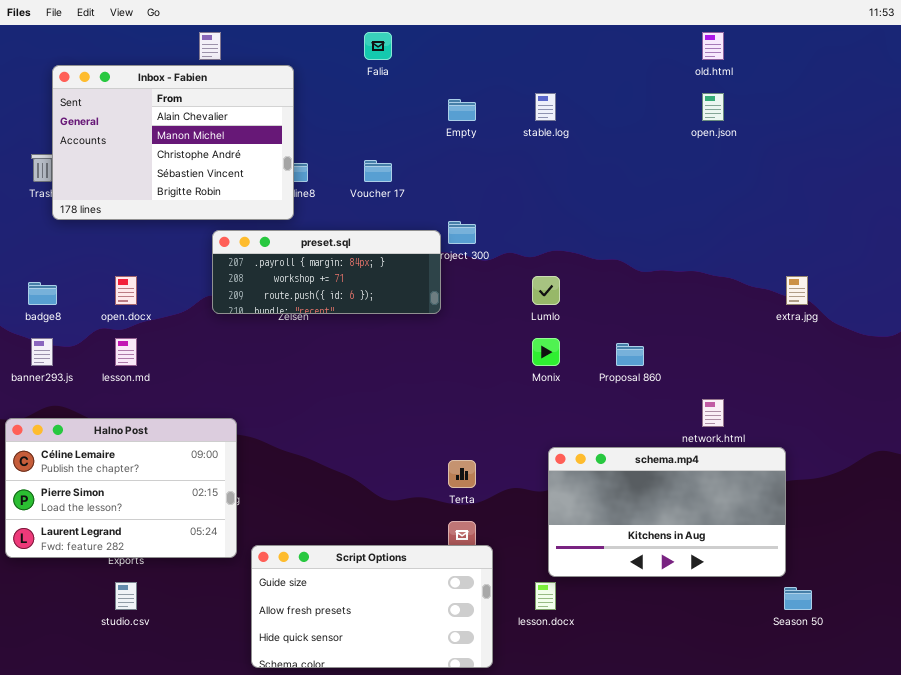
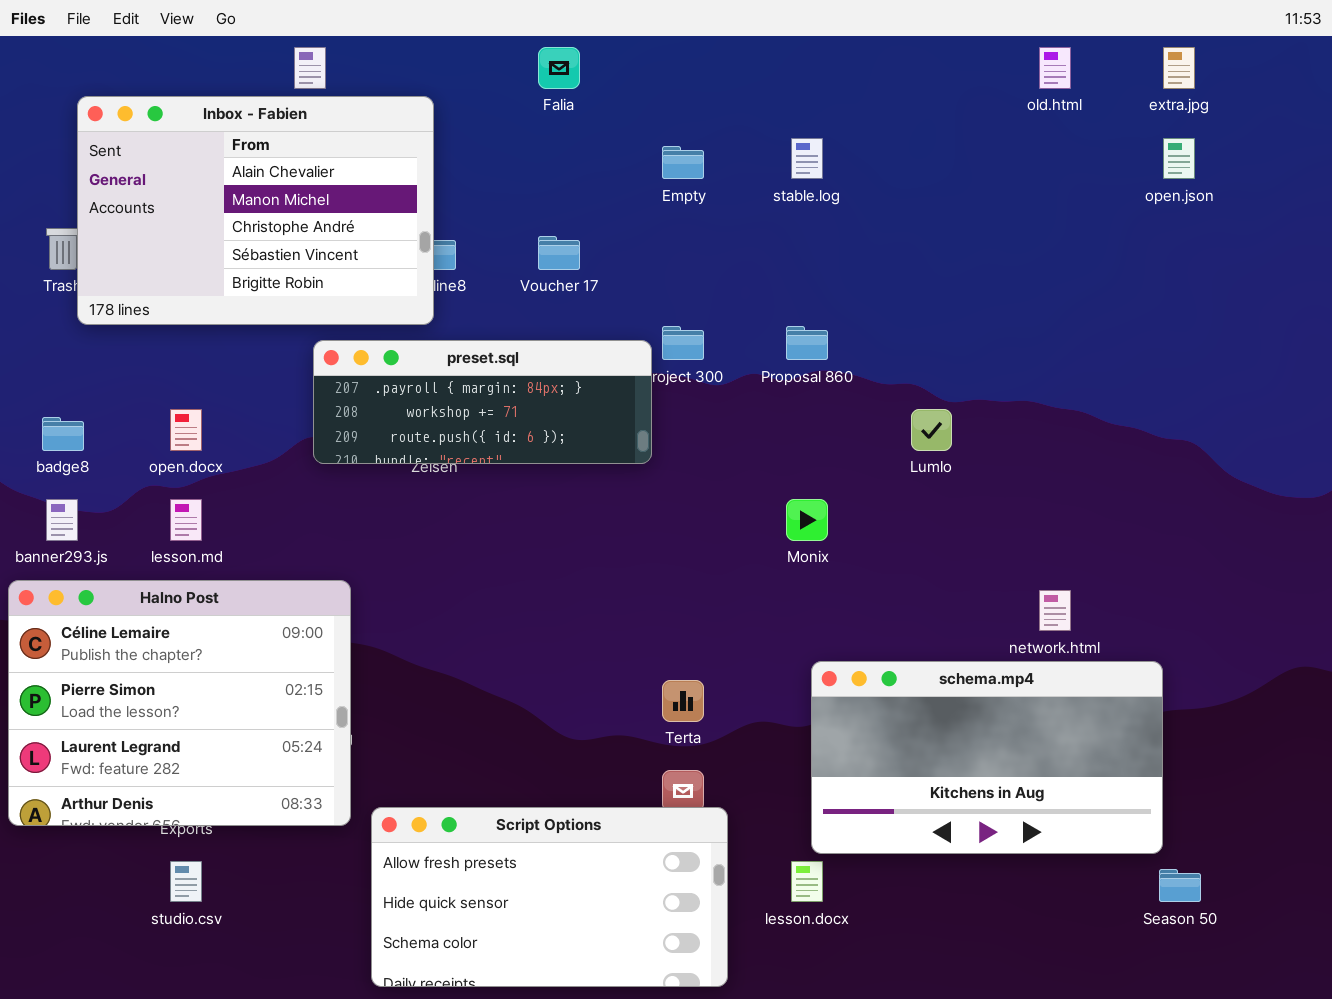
open.json: [702,93,724,121] -> [1163,138,1195,179], moved
Lumlo: [532,276,560,305] -> [911,409,952,451], moved
extra.jpg: [786,276,808,305] -> [1163,47,1195,89], moved
Proposal 860: [616,343,644,366] -> [786,326,828,360], moved
Halno Post: [5,418,237,558] -> [8,580,351,826], resized
Script Options: [251,545,493,668] -> [371,807,728,987], scrolled down 1 row

